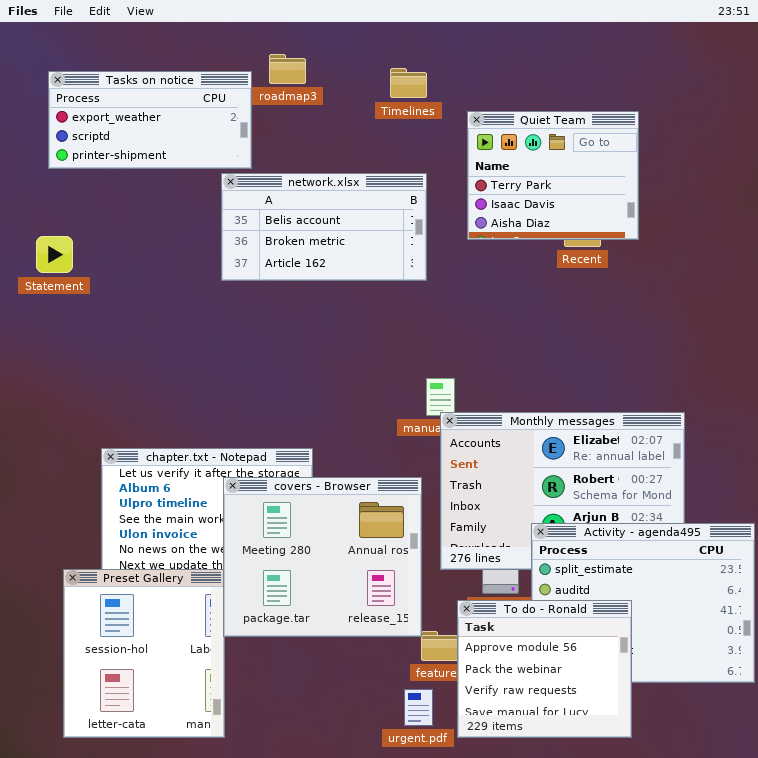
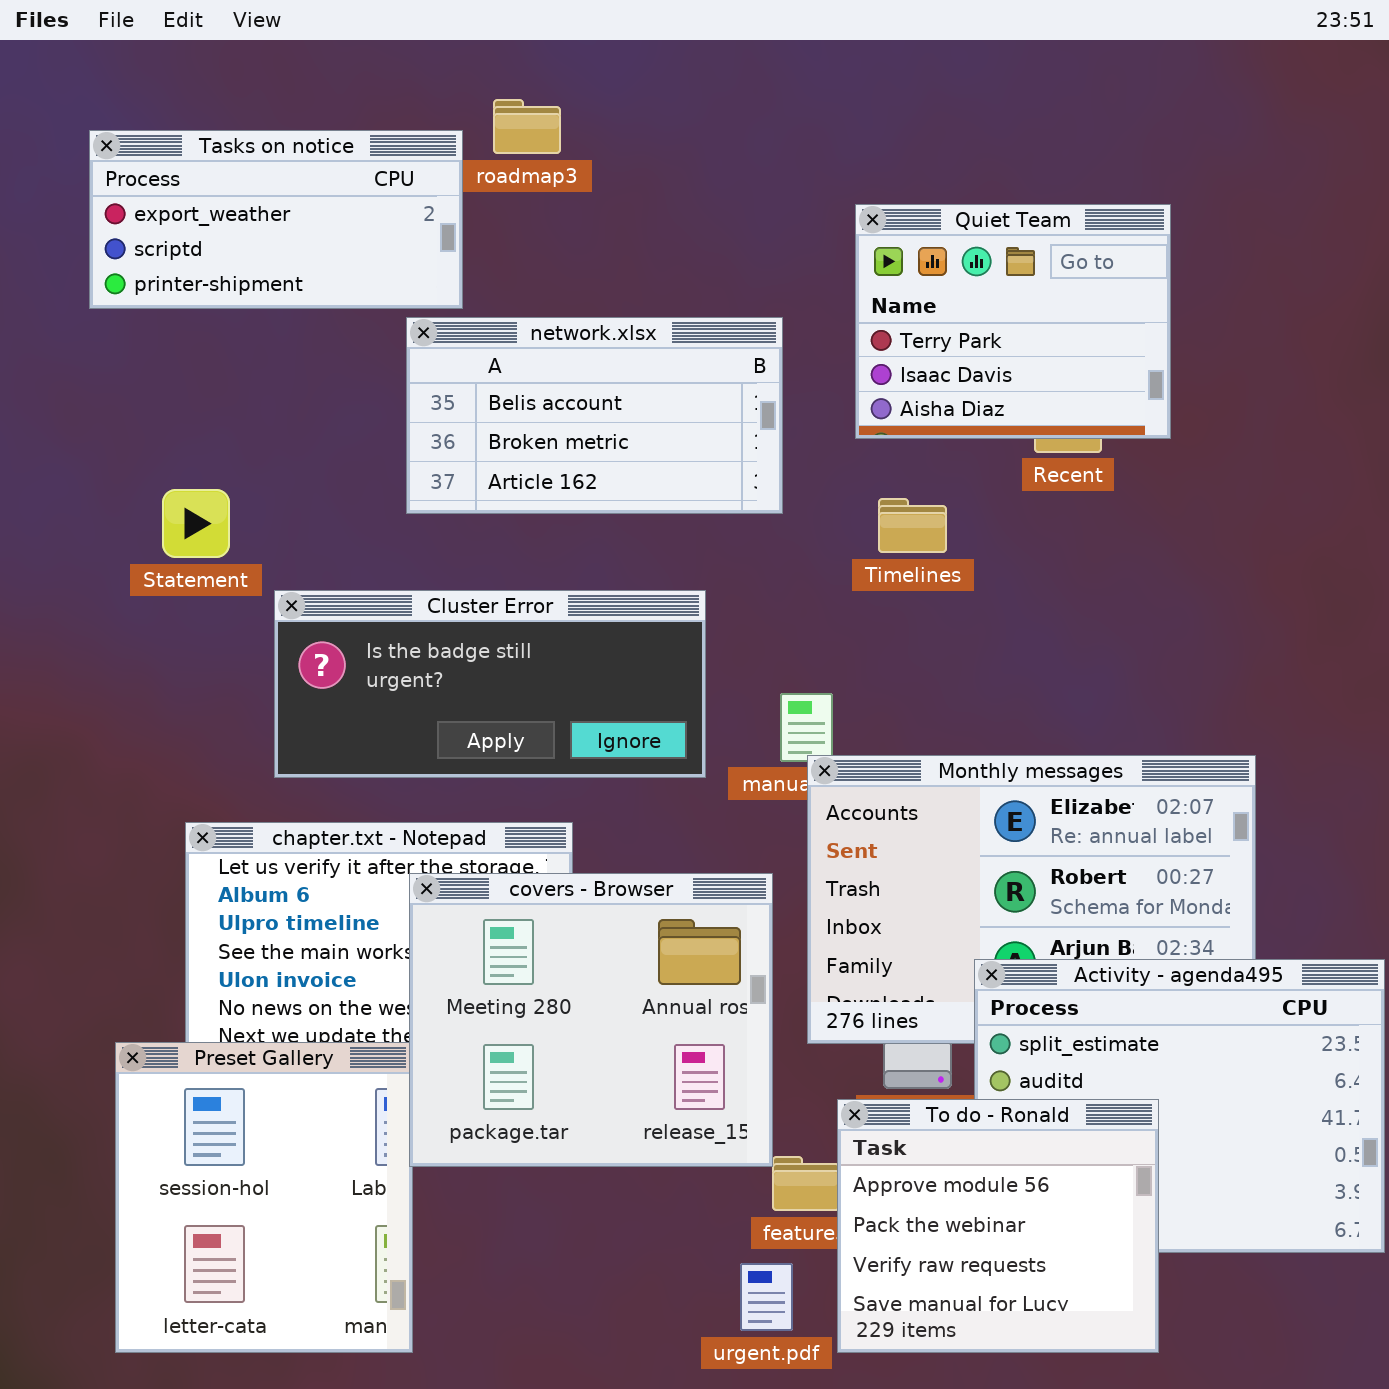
Timelines: [390,68,427,98] -> [878,498,947,553], moved
Statement: [36,236,73,273] -> [162,489,230,558], moved
Cluster Error: none -> [274,590,706,778], opened

